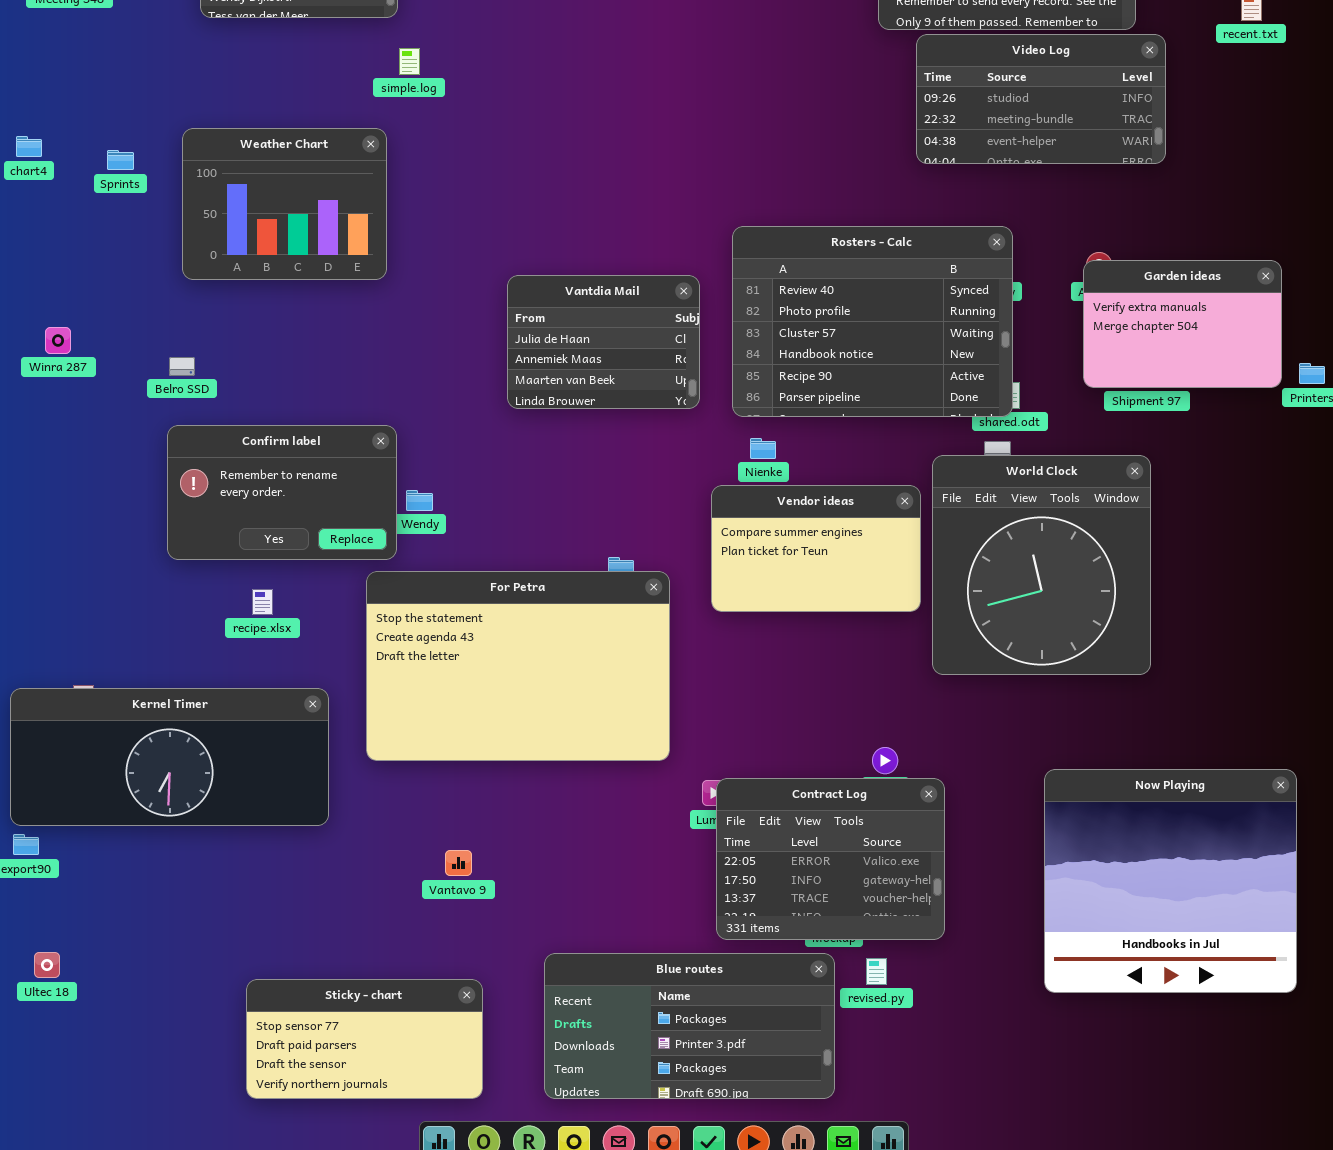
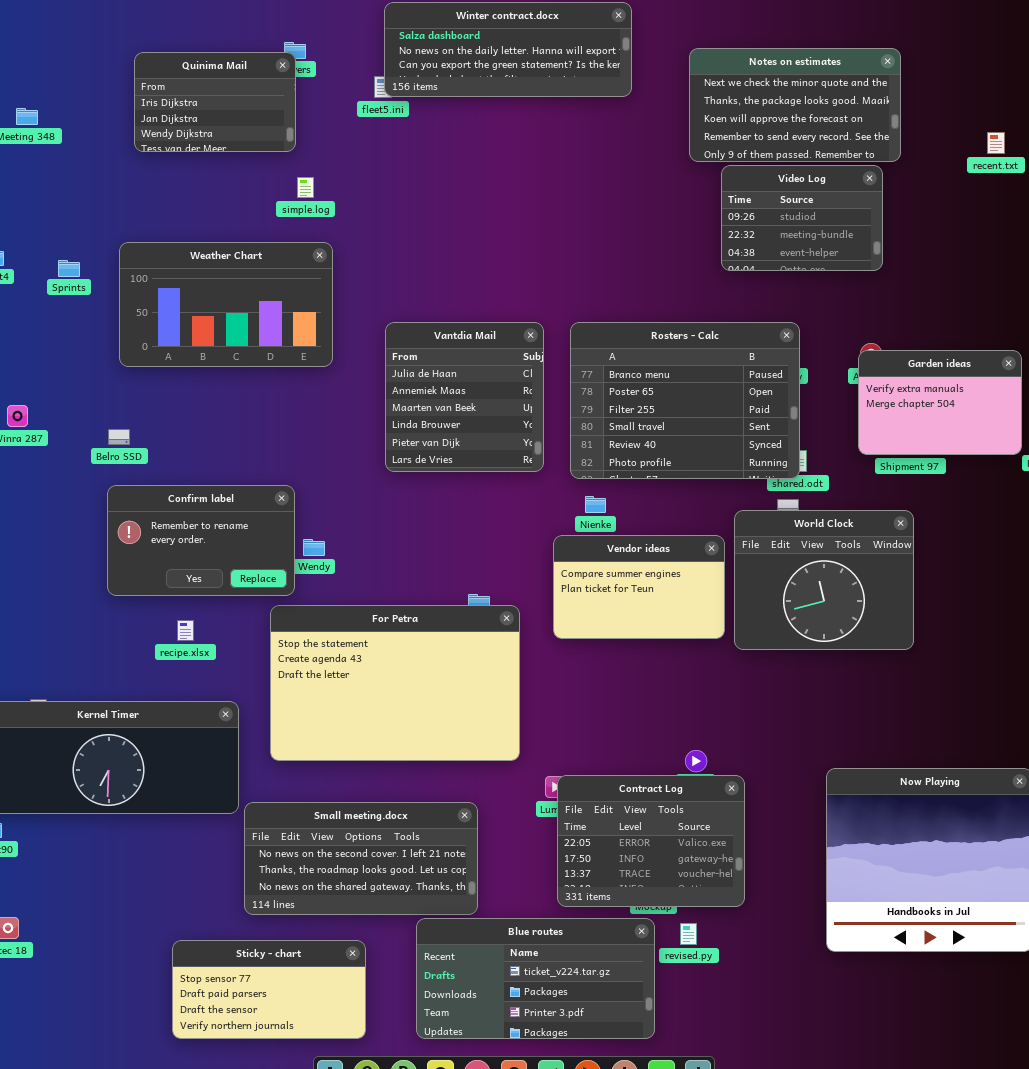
Video Log: [916,34,1166,164] -> [721,165,883,271], resized
Weather Chart: [182,128,387,280] -> [119,242,333,367], resized
Rosters - Calc: [732,226,1013,417] -> [570,322,800,479], scrolled up 4 rows
Vantdia Mail: [507,275,700,409] -> [385,322,544,472], resized
World Clock: [932,455,1151,675] -> [734,510,914,650], resized
Small meeting.docx: none -> [244,802,478,915], opened
Blue routes: [544,953,835,1099] -> [416,918,655,1039], scrolled up 1 row

